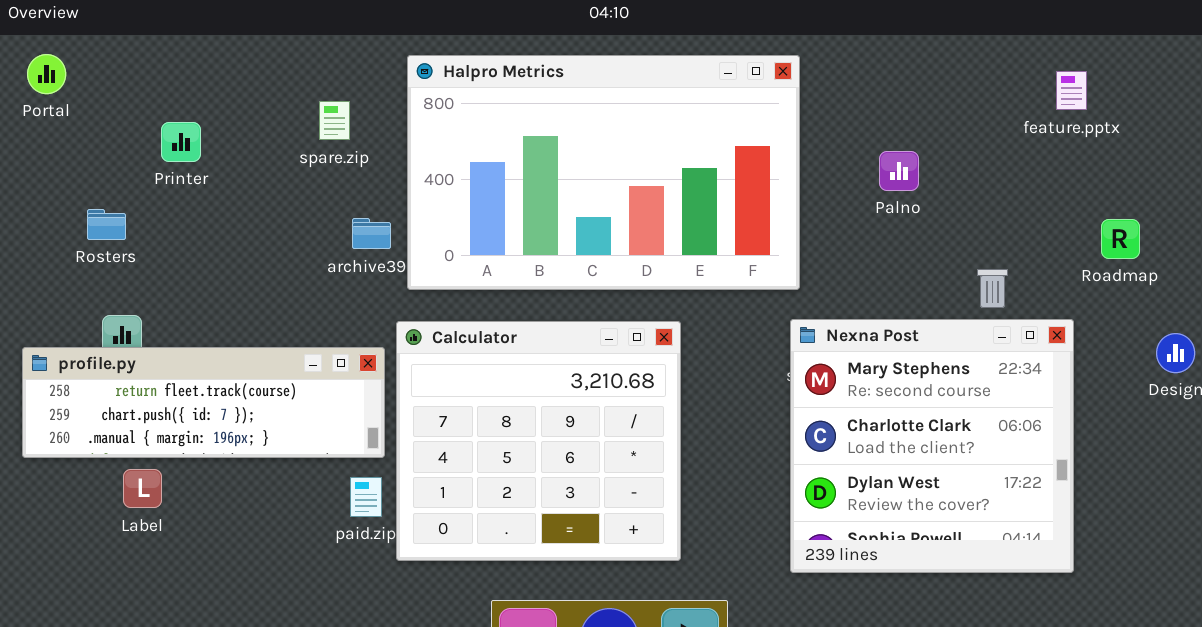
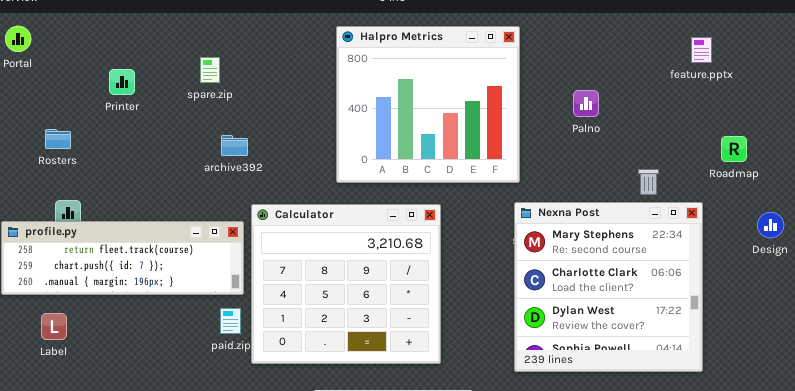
Halpro Metrics: [407,55,800,290] -> [336,26,520,183], resized
Printer: [161,122,201,162] -> [109,69,135,95], moved
Label: [123,469,162,508] -> [41,313,67,340], moved

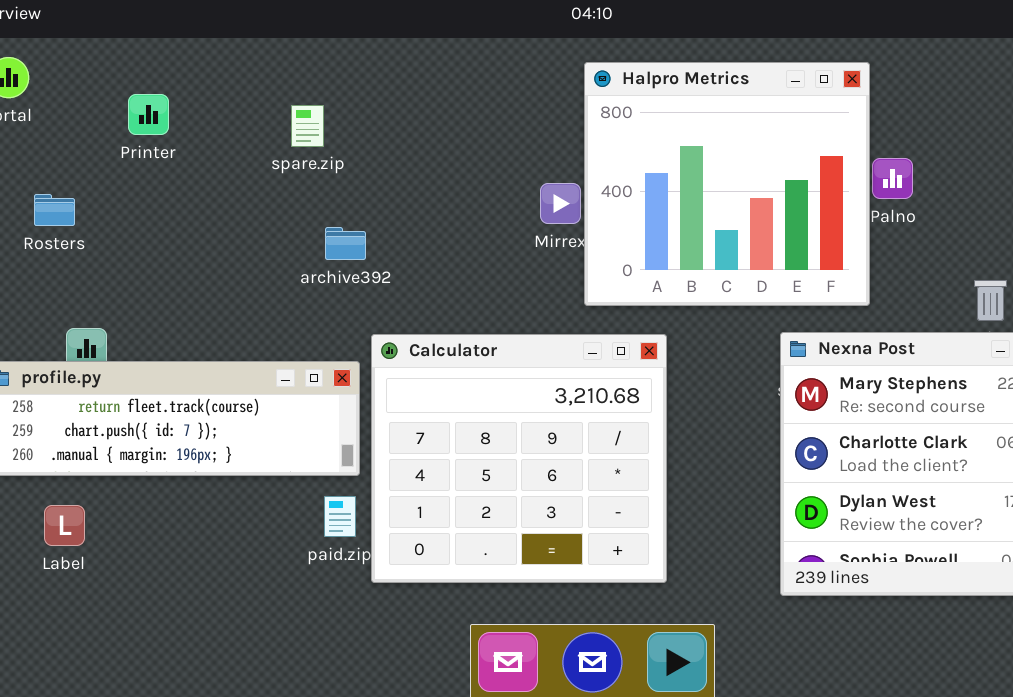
Halpro Metrics: [336,26,520,183] -> [584,62,870,306], moved
Printer: [109,69,135,95] -> [128,94,169,135], moved
Rosters: [45,129,71,149] -> [34,194,75,226], moved

